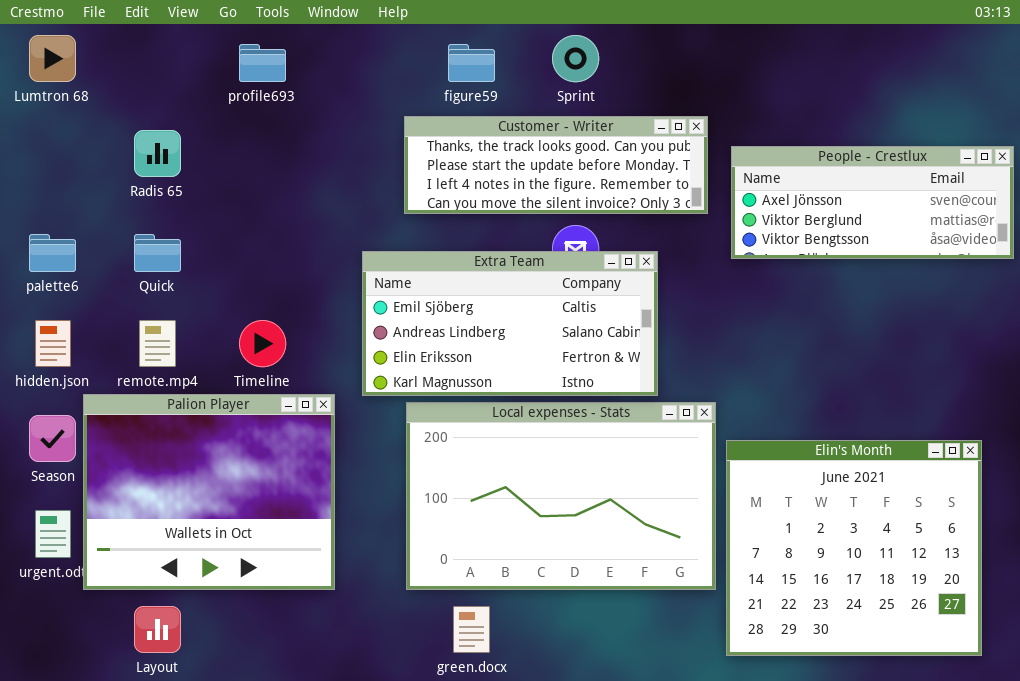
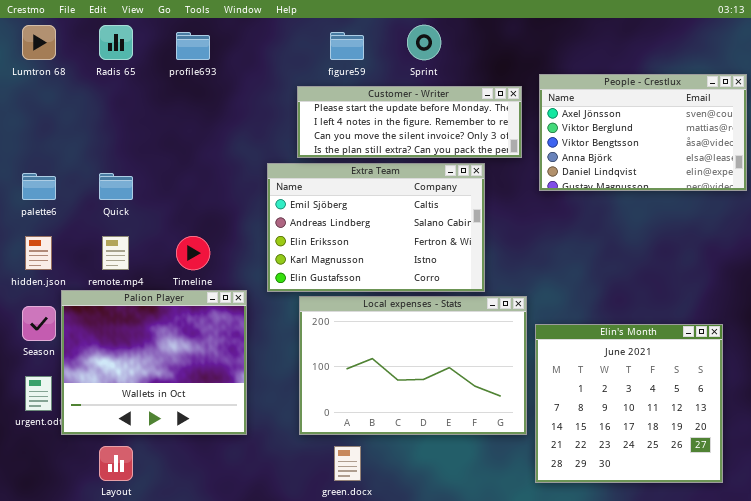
Customer - Writer: [404,116,708,214] -> [297,86,522,158], scrolled down 1 row
Radis 65: [134,130,181,177] -> [99,25,133,60], moved
People - Crestlux: [731,146,1014,259] -> [539,74,747,191], resized
Extra Team: [362,251,658,396] -> [267,163,485,292], resized

